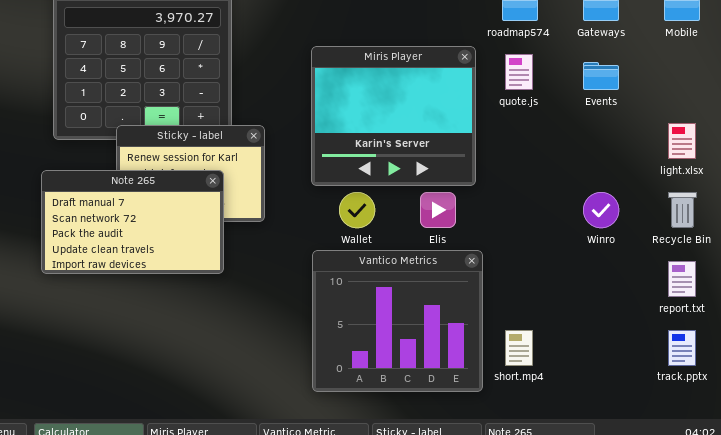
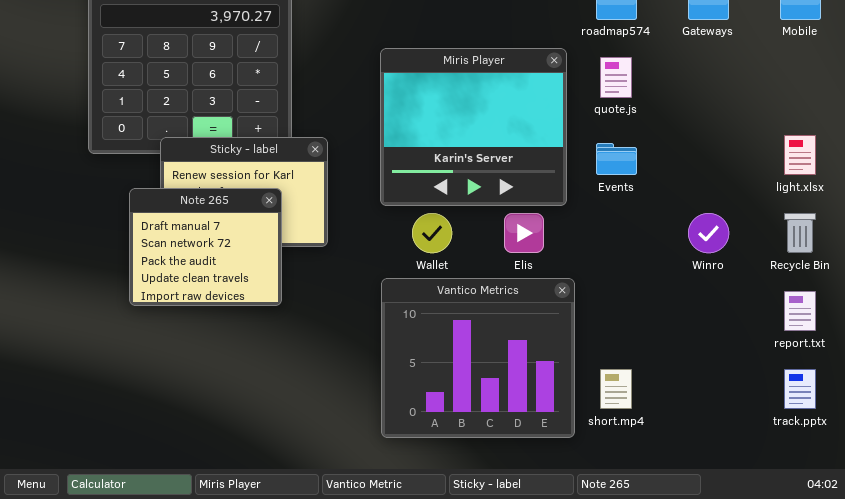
Events: [583,62,619,90] -> [596,143,637,175], moved
Note 265: [41,170,224,274] -> [129,188,282,306], resized

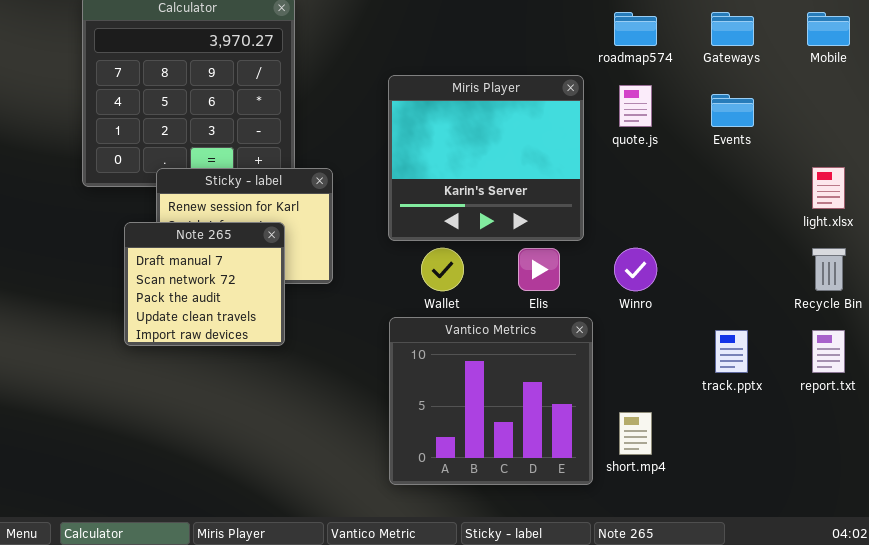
Events: [596,143,637,175] -> [711,94,754,127], moved
Winro: [688,213,729,253] -> [614,248,657,291], moved
track.pptx: [784,369,816,409] -> [715,330,748,373], moved

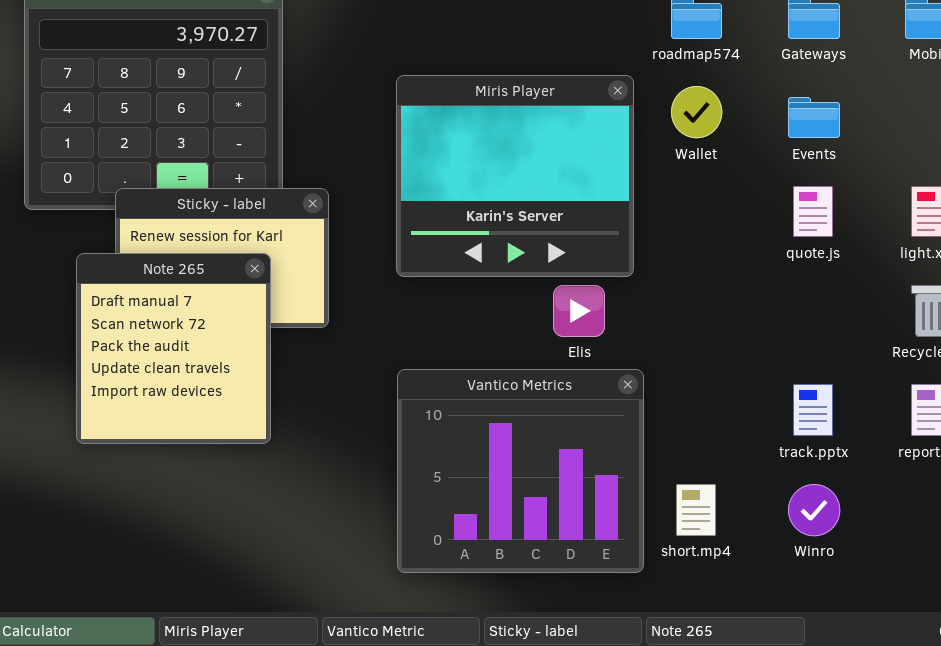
quote.js: [619,85,652,127] -> [793,186,833,237], moved
Note 265: [124,222,285,346] -> [76,253,271,444], resized
Wallet: [421,248,464,291] -> [671,86,722,138], moved
Winro: [614,248,657,291] -> [788,484,840,536], moved

